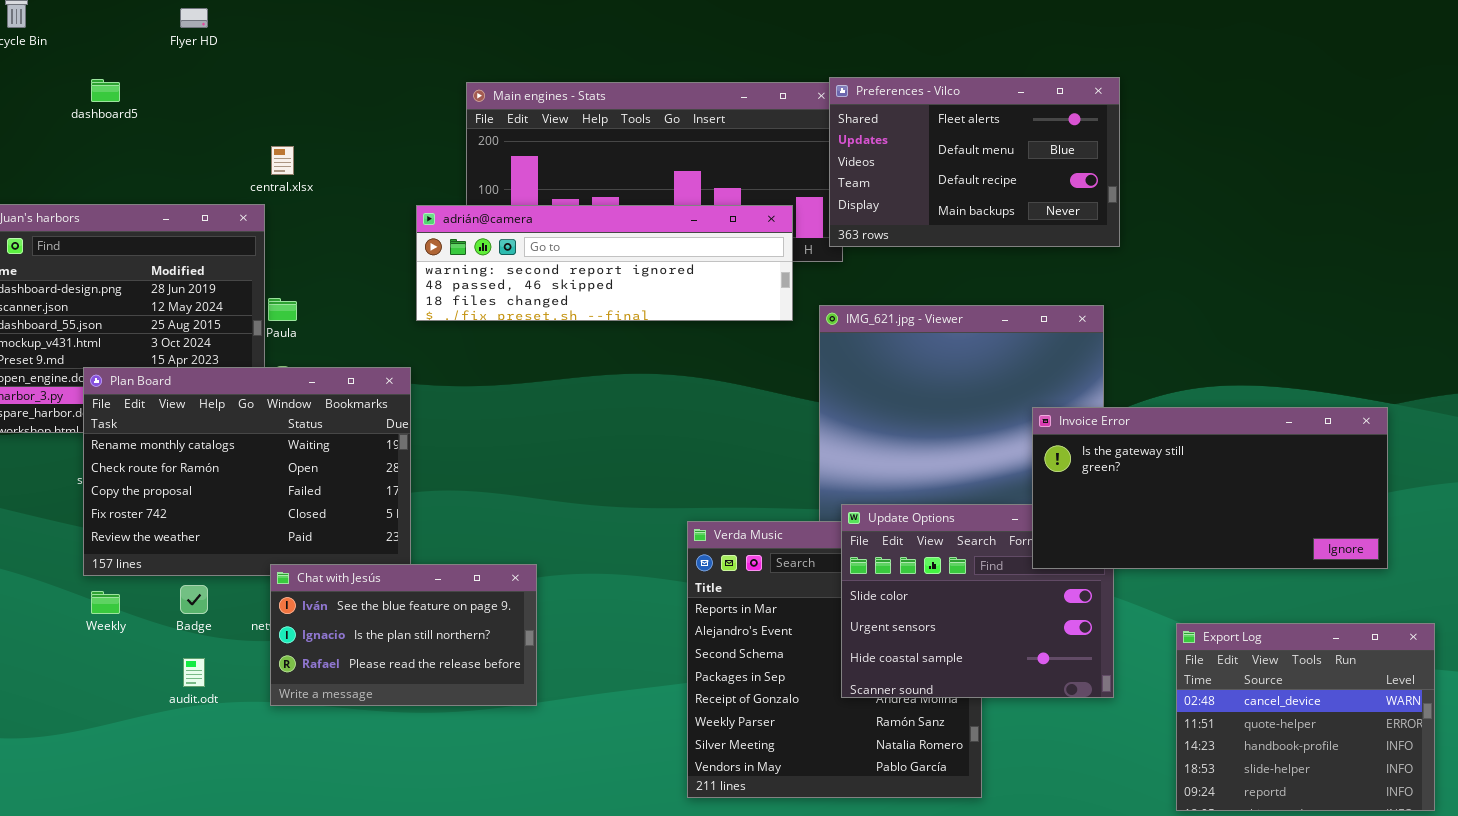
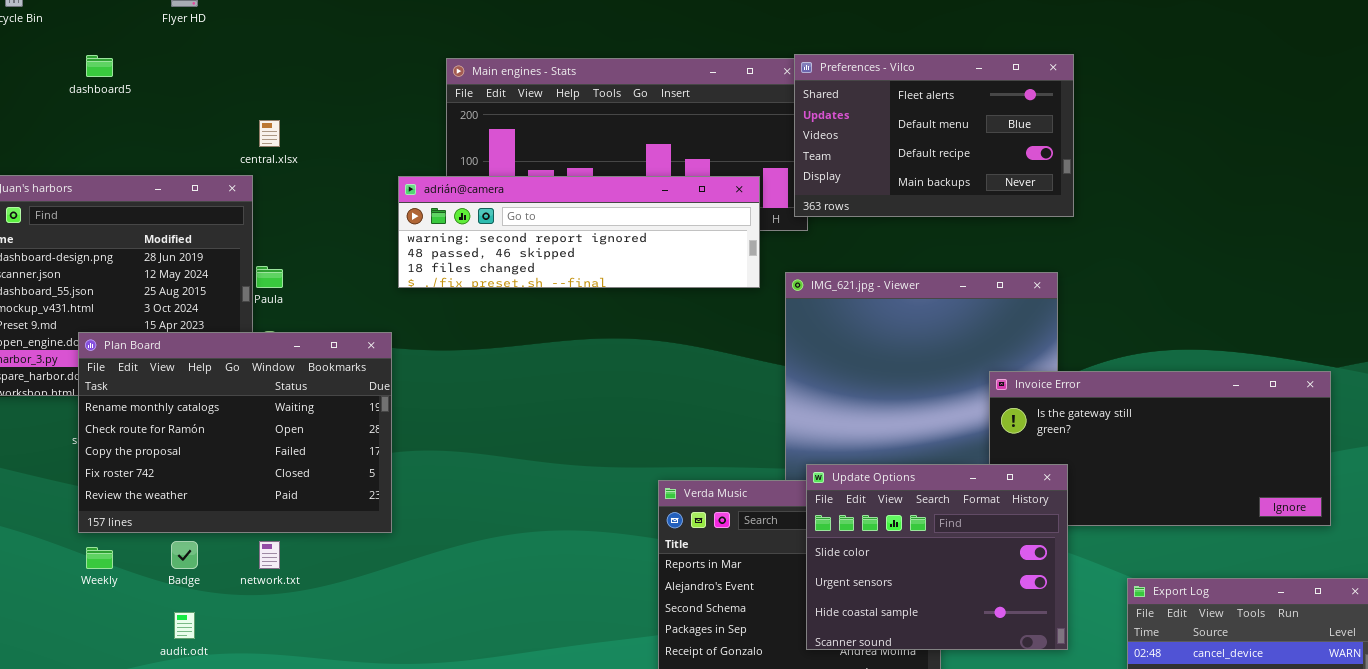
Update Options: [841,504,1114,698] -> [806,464,1068,650], raised
Chat with Jesús: [270,564,537,706] -> none, closed

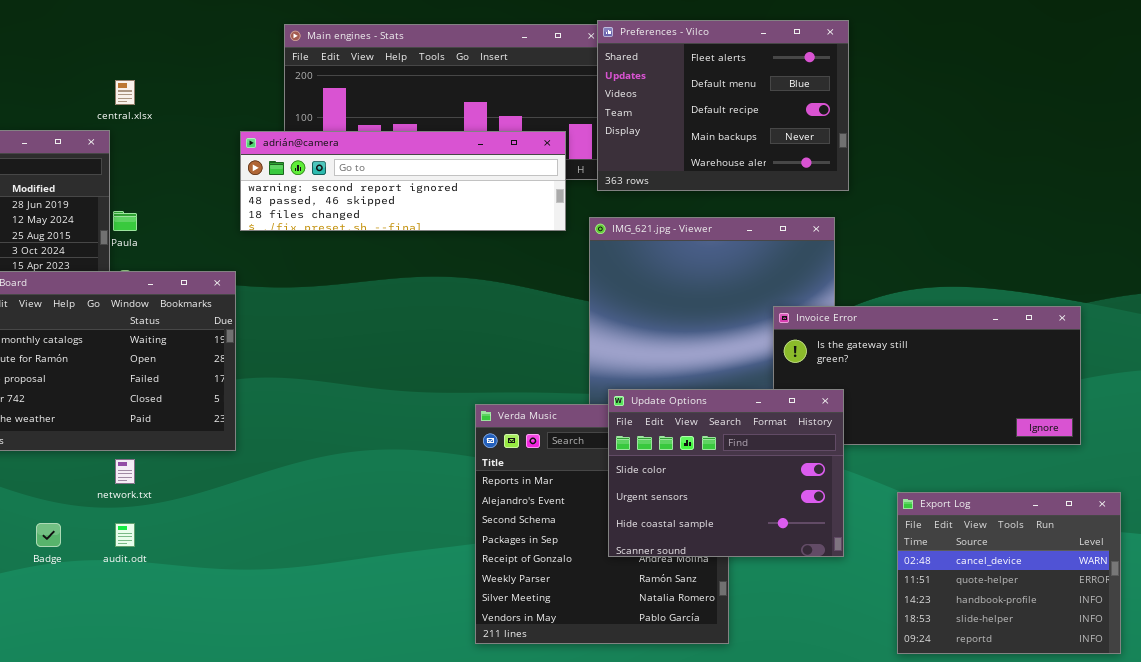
Preferences - Vilco: [794,54,1074,217] -> [597,20,849,191], resized
Badge: [171,541,198,569] -> [36,523,61,547], moved
audit.odt: [174,612,195,639] -> [115,523,135,547], moved

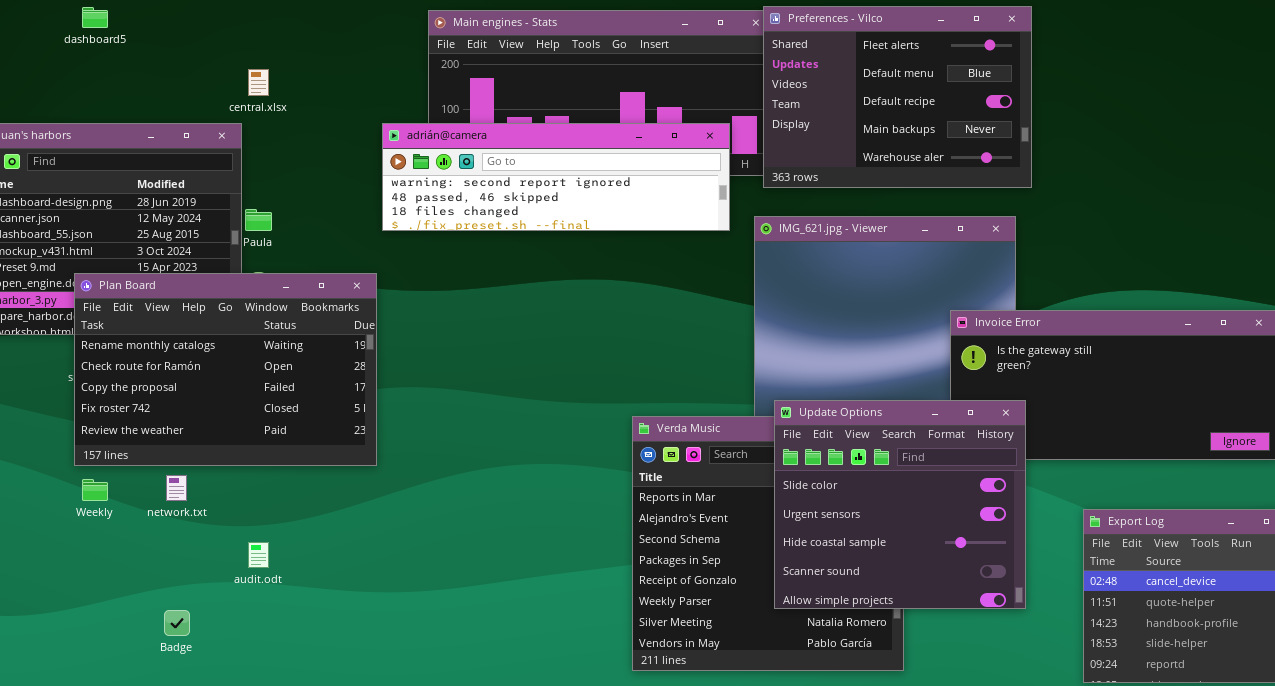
Update Options: [608,389,844,557] -> [774,400,1026,609], resized
network.txt: [115,459,135,484] -> [166,475,187,501], moved
Badge: [36,523,61,547] -> [164,610,190,636], moved

